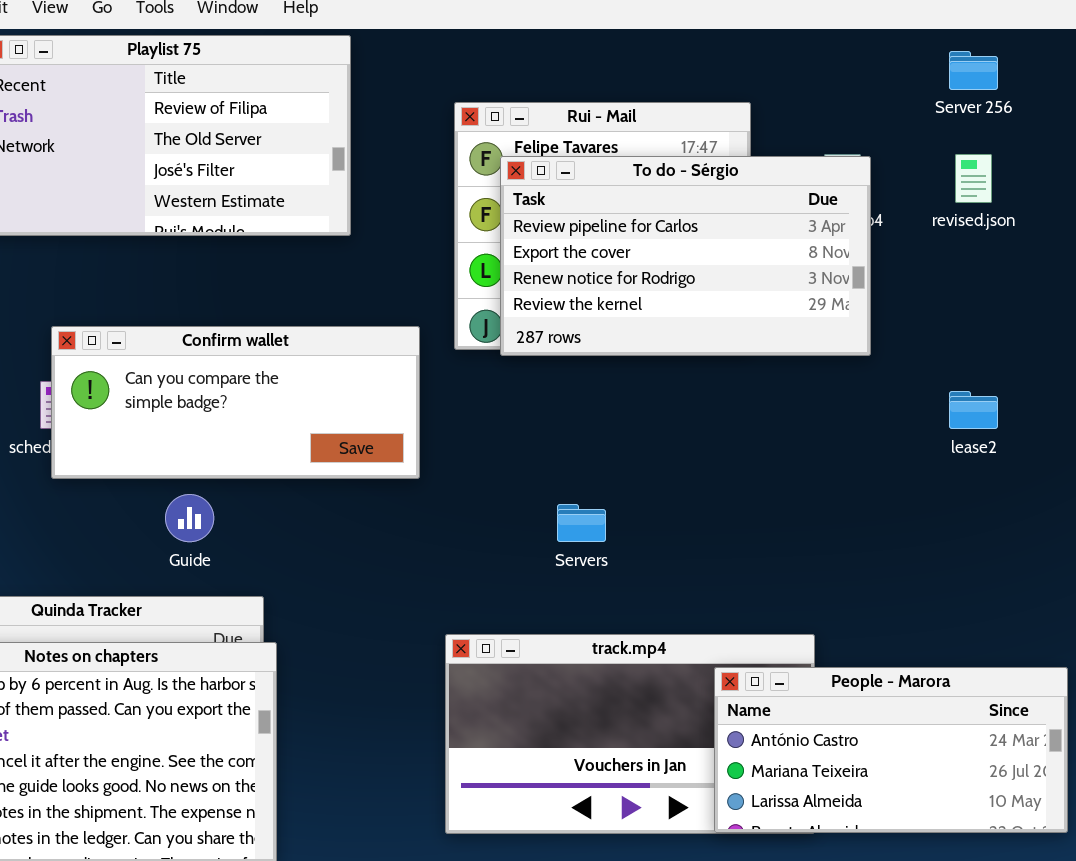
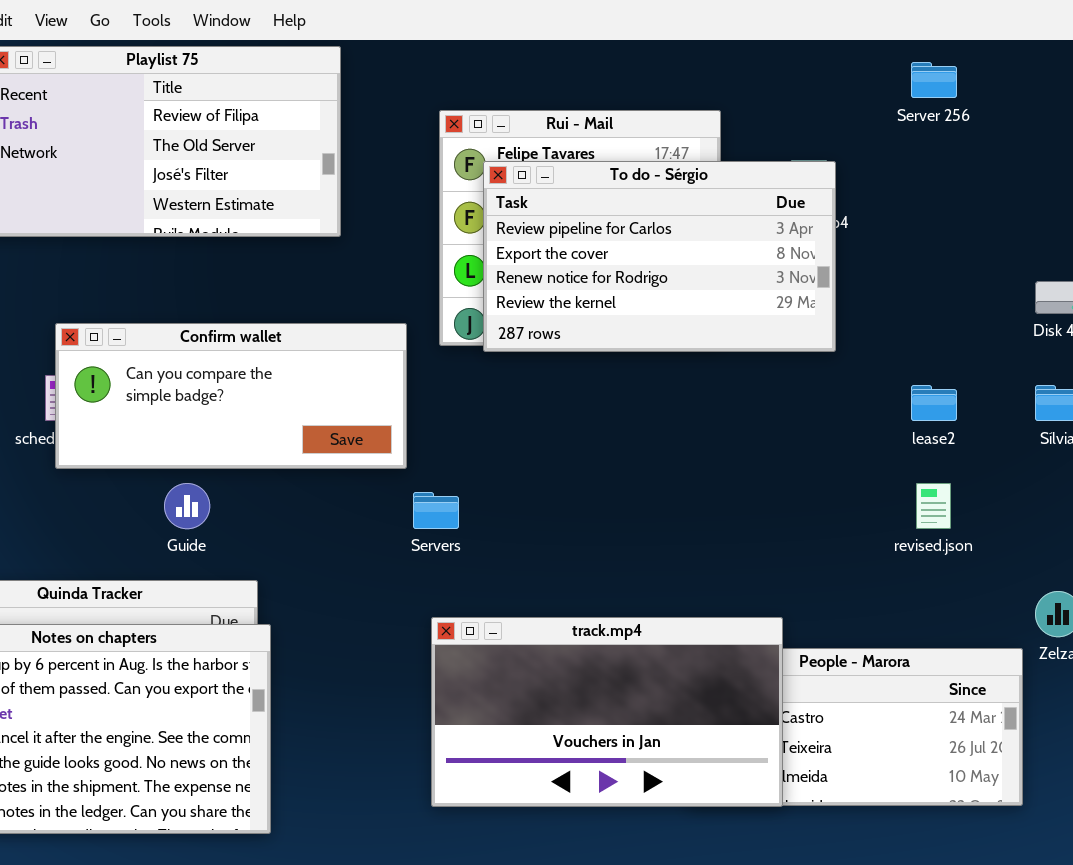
revised.json: [955,154,992,203] -> [916,483,951,529], moved
Servers: [557,504,606,542] -> [413,492,459,529], moved
track.mp4: [445,634,815,834] -> [431,617,783,807], raised

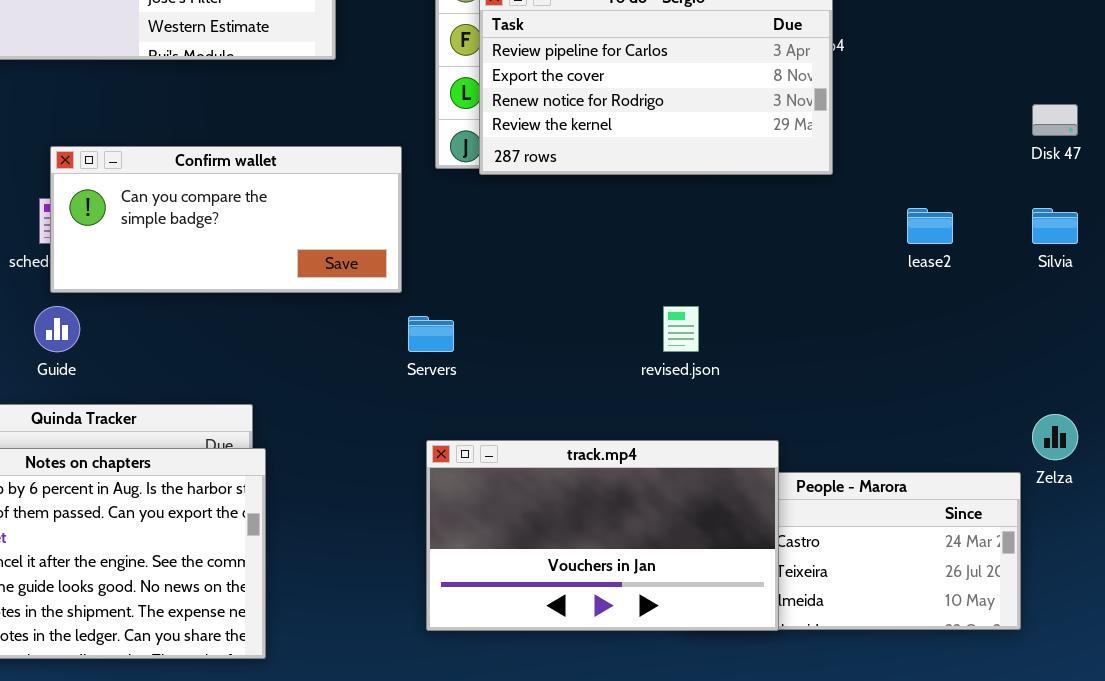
Guide: [164,483,210,529] -> [34,306,80,352], moved
revised.json: [916,483,951,529] -> [663,306,699,352], moved

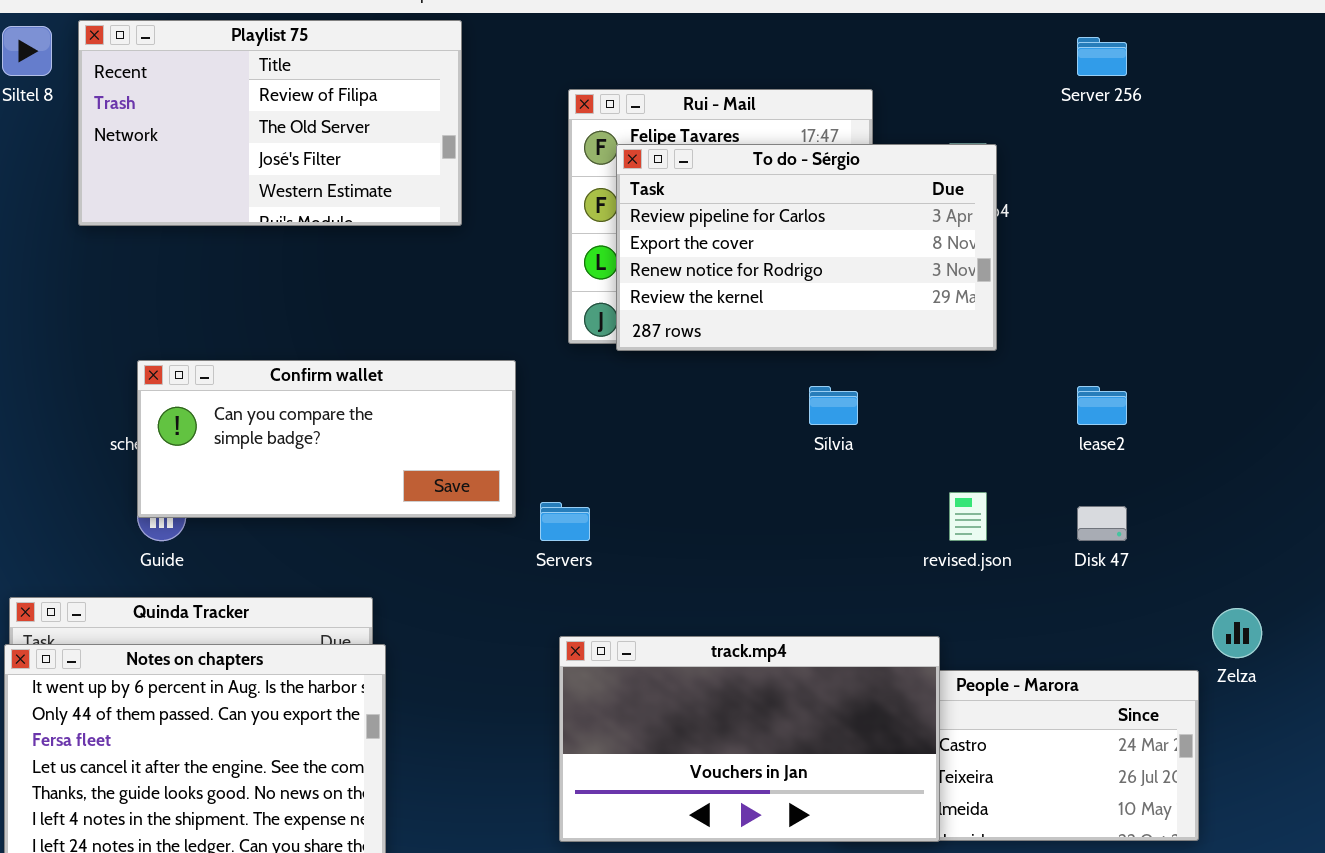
Disk 47: [1032,104,1078,136] -> [1077,506,1127,541], moved
Confirm wallet: [50,146,402,293] -> [137,360,516,518], moved
Sílvia: [1032,208,1078,244] -> [809,386,858,425], moved
revised.json: [663,306,699,352] -> [949,492,987,541], moved

